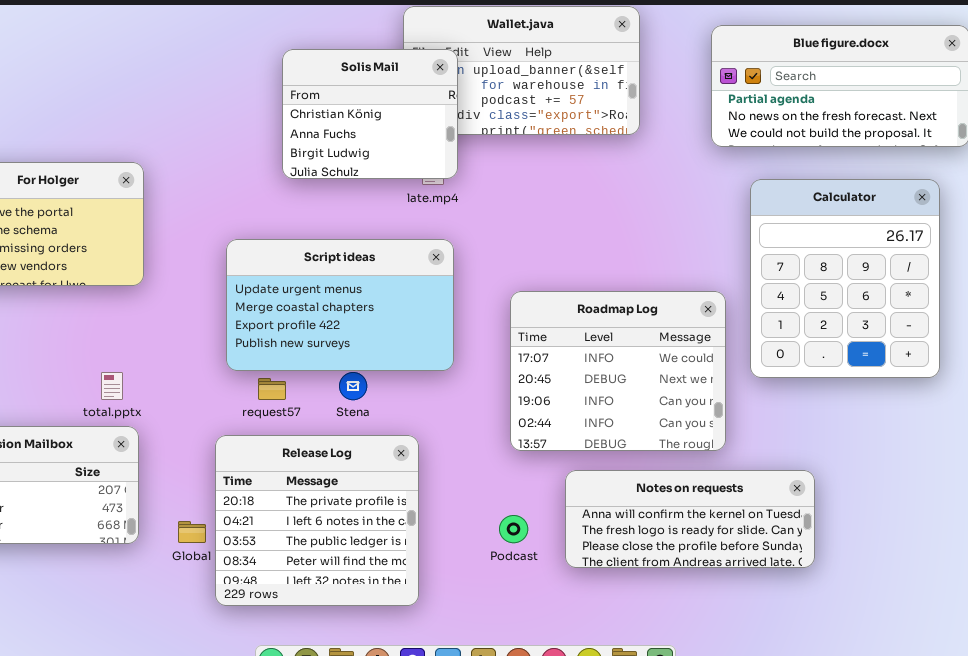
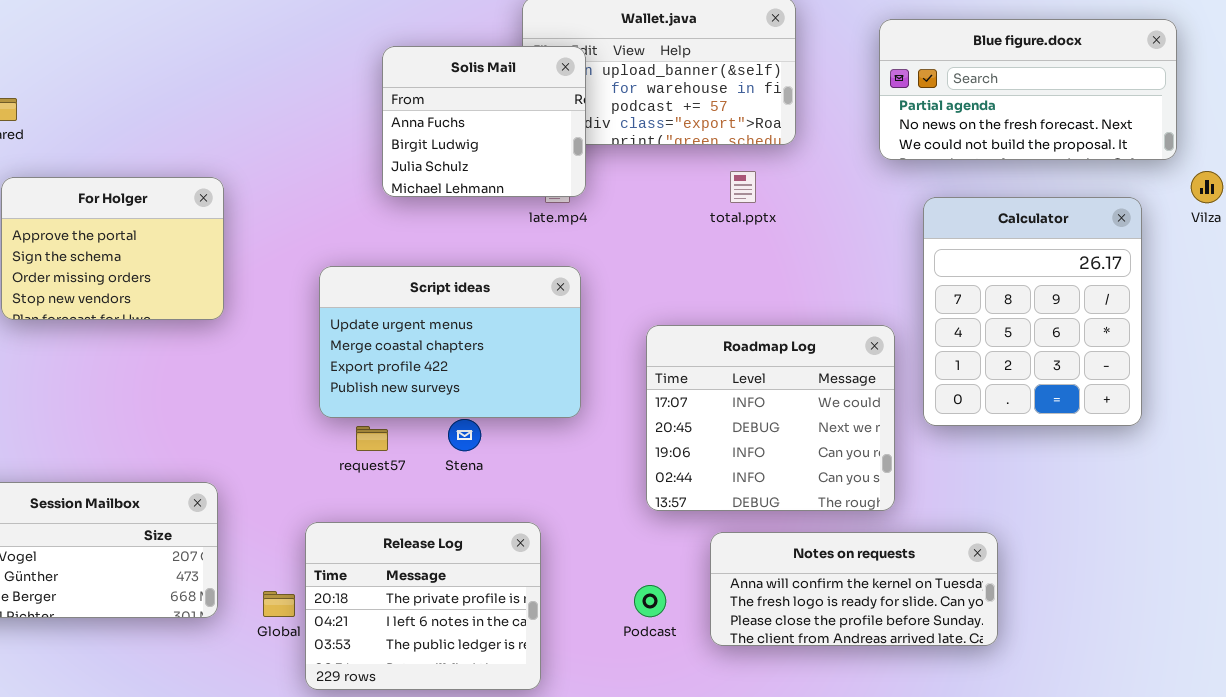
Solis Mail: [282,49,458,179] -> [382,46,586,197], scrolled down 1 row
total.pptx: [101,372,123,400] -> [730,171,756,203], moved
Release Log: [215,435,419,606] -> [305,522,541,690], resized

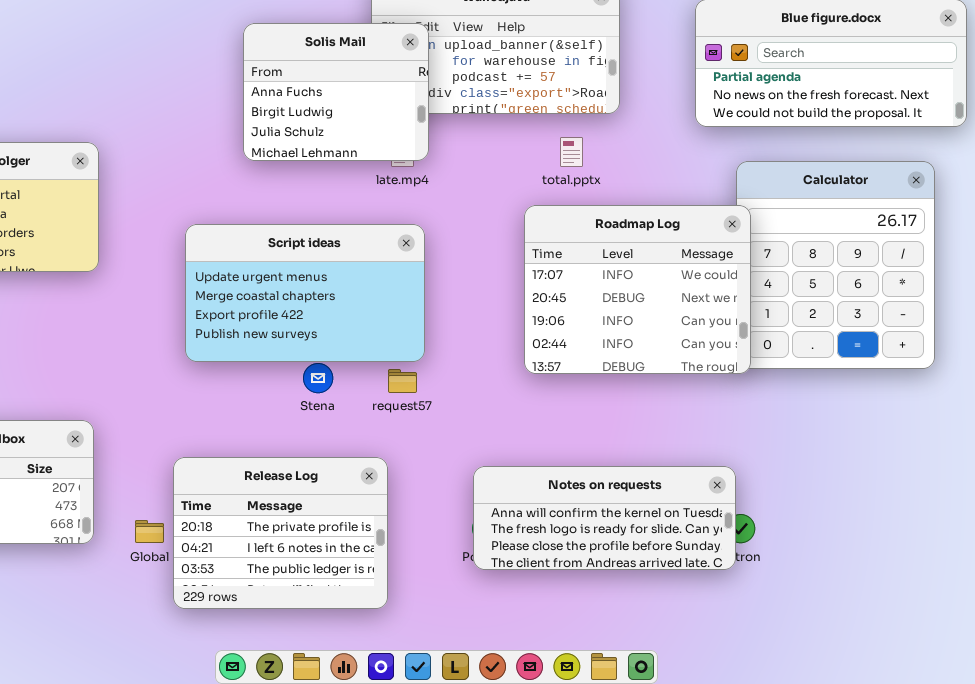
Roadmap Log: [646,325,895,511] -> [524,205,751,374], moved
request57: [356,426,388,451] -> [388,369,417,393], moved
Notes on requests: [710,532,998,646] -> [473,466,736,570], moved

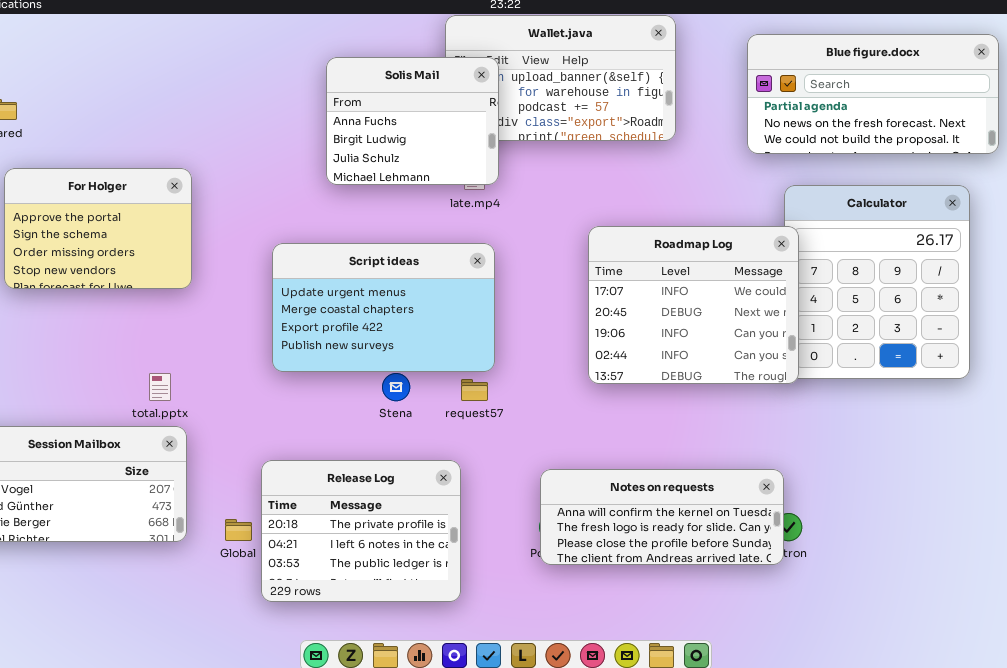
total.pptx: [560,137,583,167] -> [149,373,171,401], moved

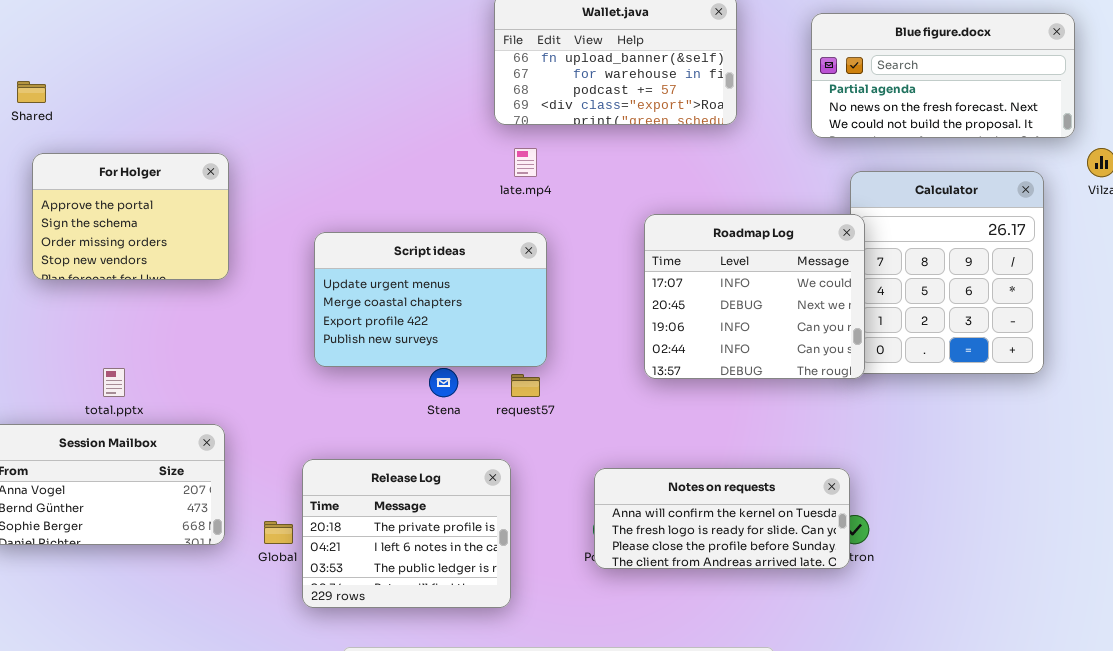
Solis Mail: [326,57,499,185] -> none, closed
total.pptx: [149,373,171,401] -> [103,368,125,397], moved

